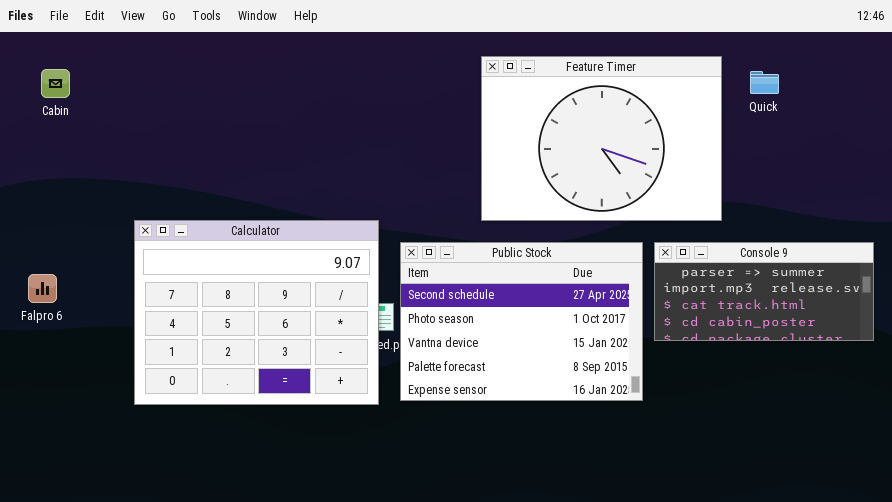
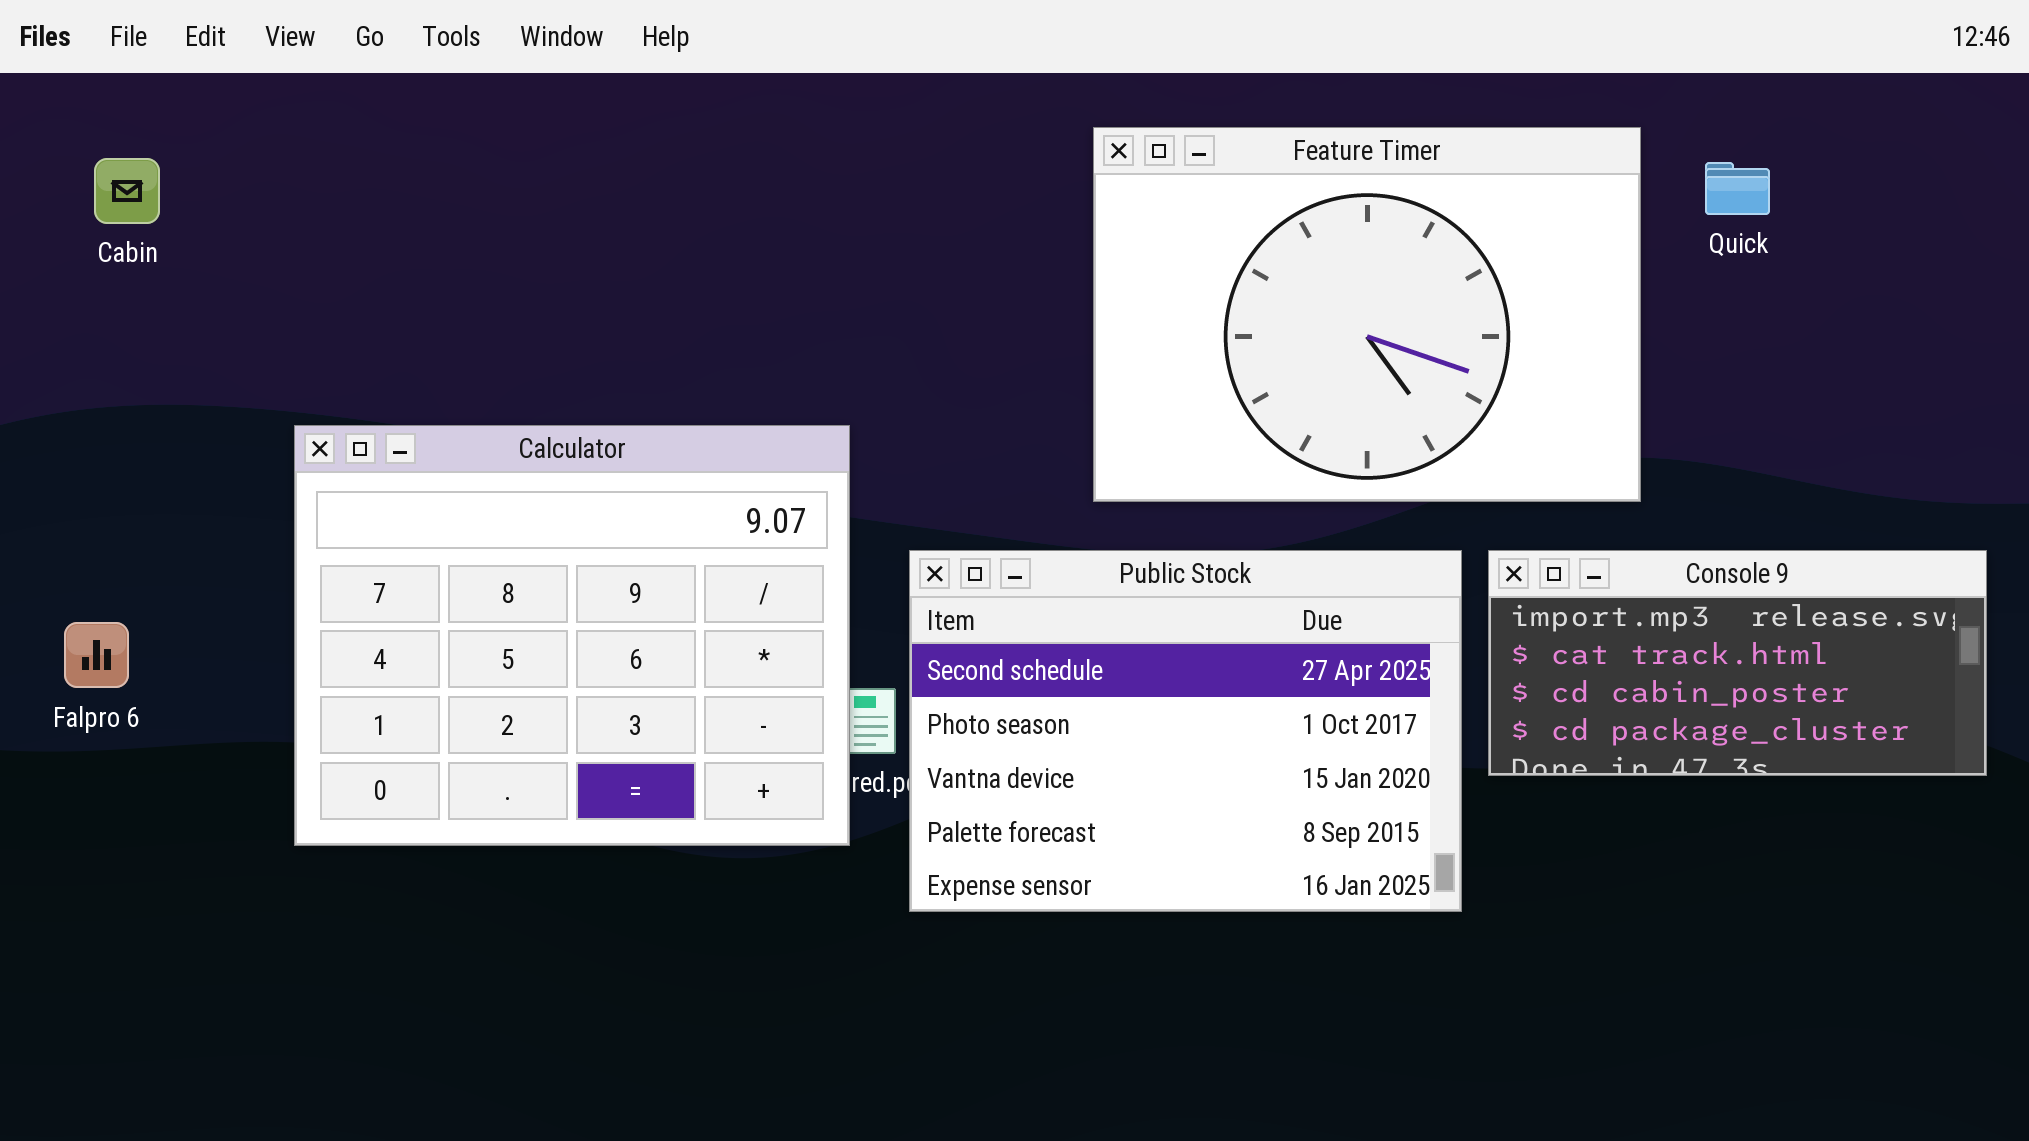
Calculator: [134,220,379,405] -> [294,425,850,846], moved
Console 9: [654,242,874,341] -> [1488,550,1987,776], scrolled down 1 row

